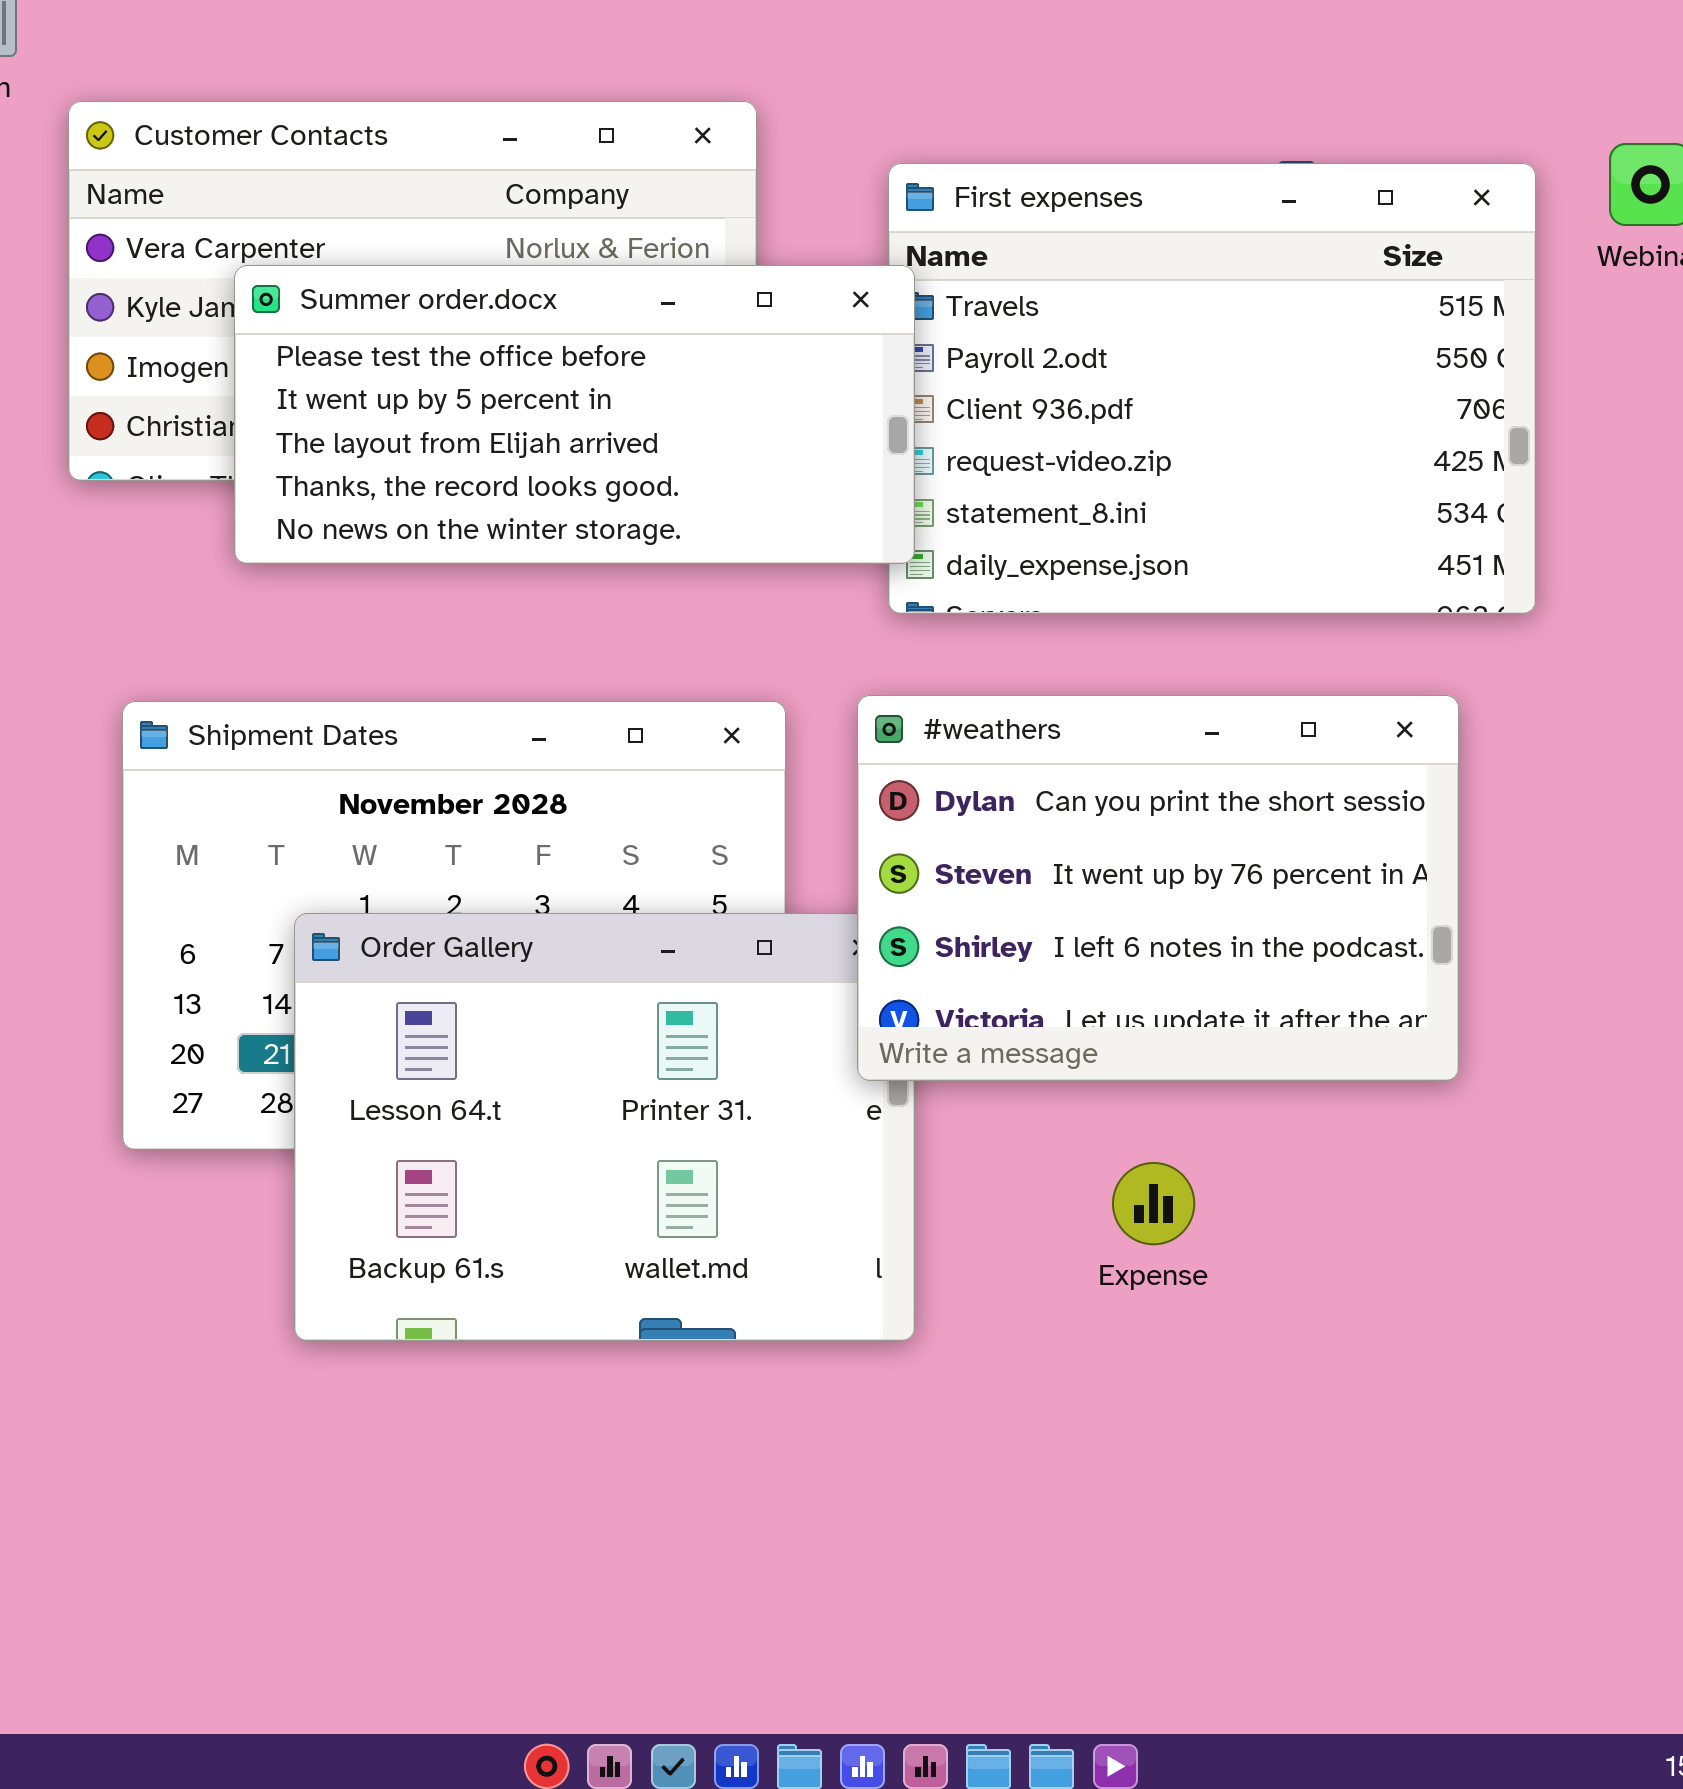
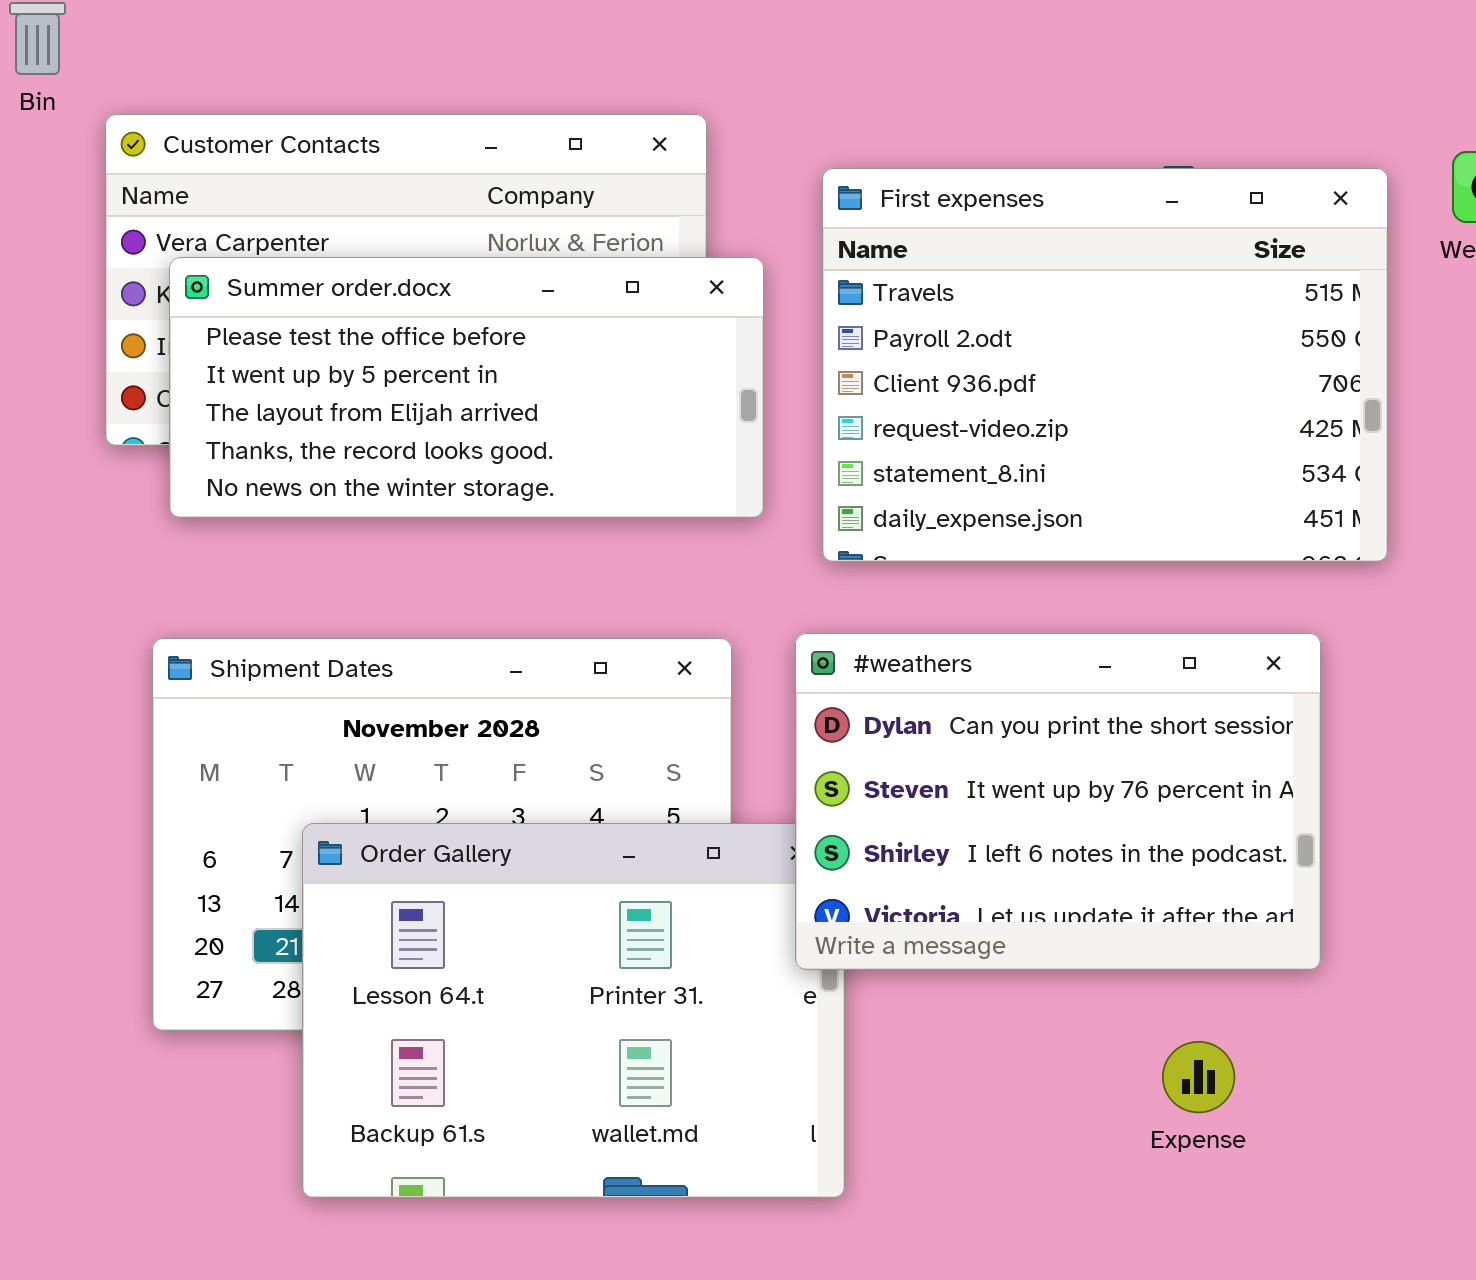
Summer order.docx: [234,265,915,564] -> [169,257,764,518], moved
Expense: [1112,1162,1195,1245] -> [1162,1041,1235,1113], moved

